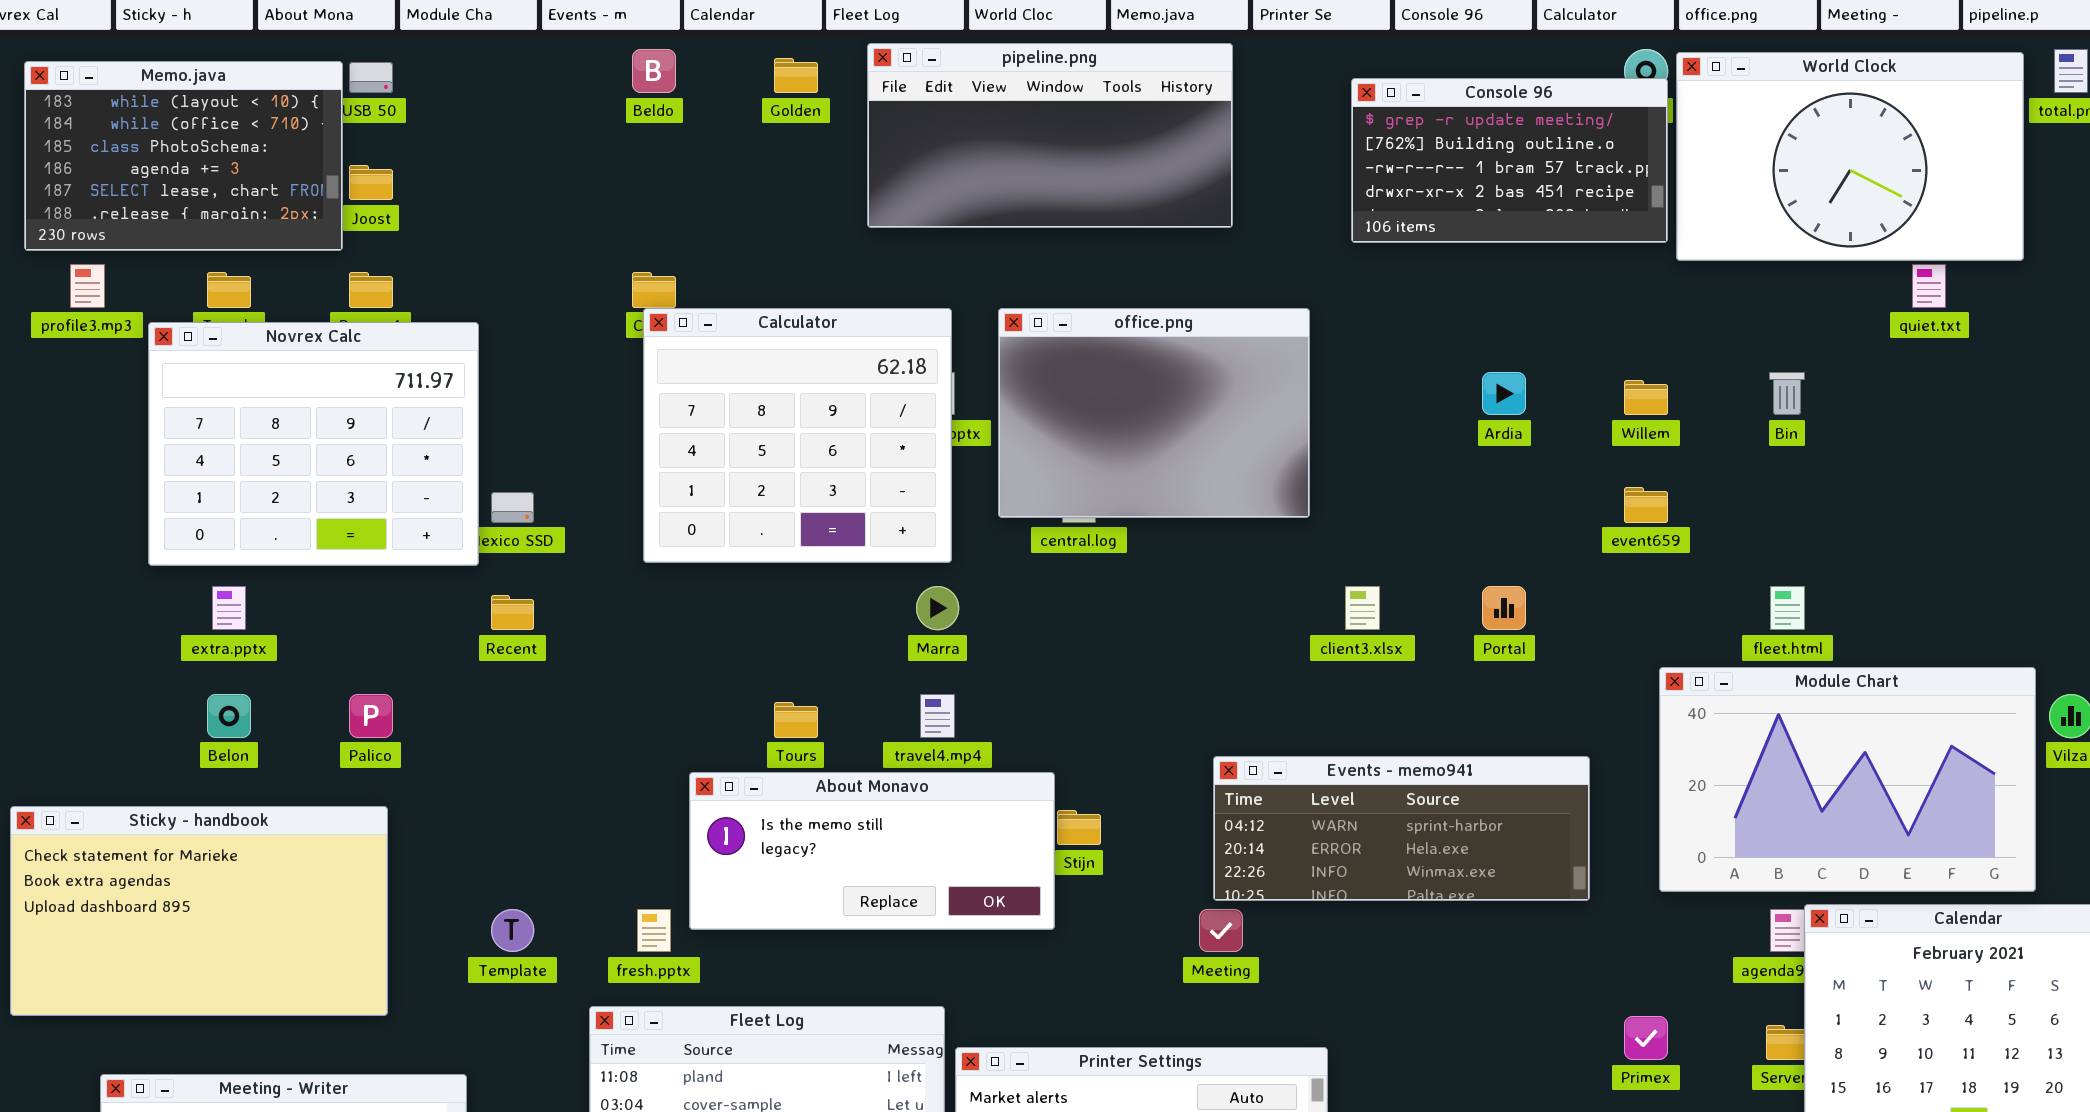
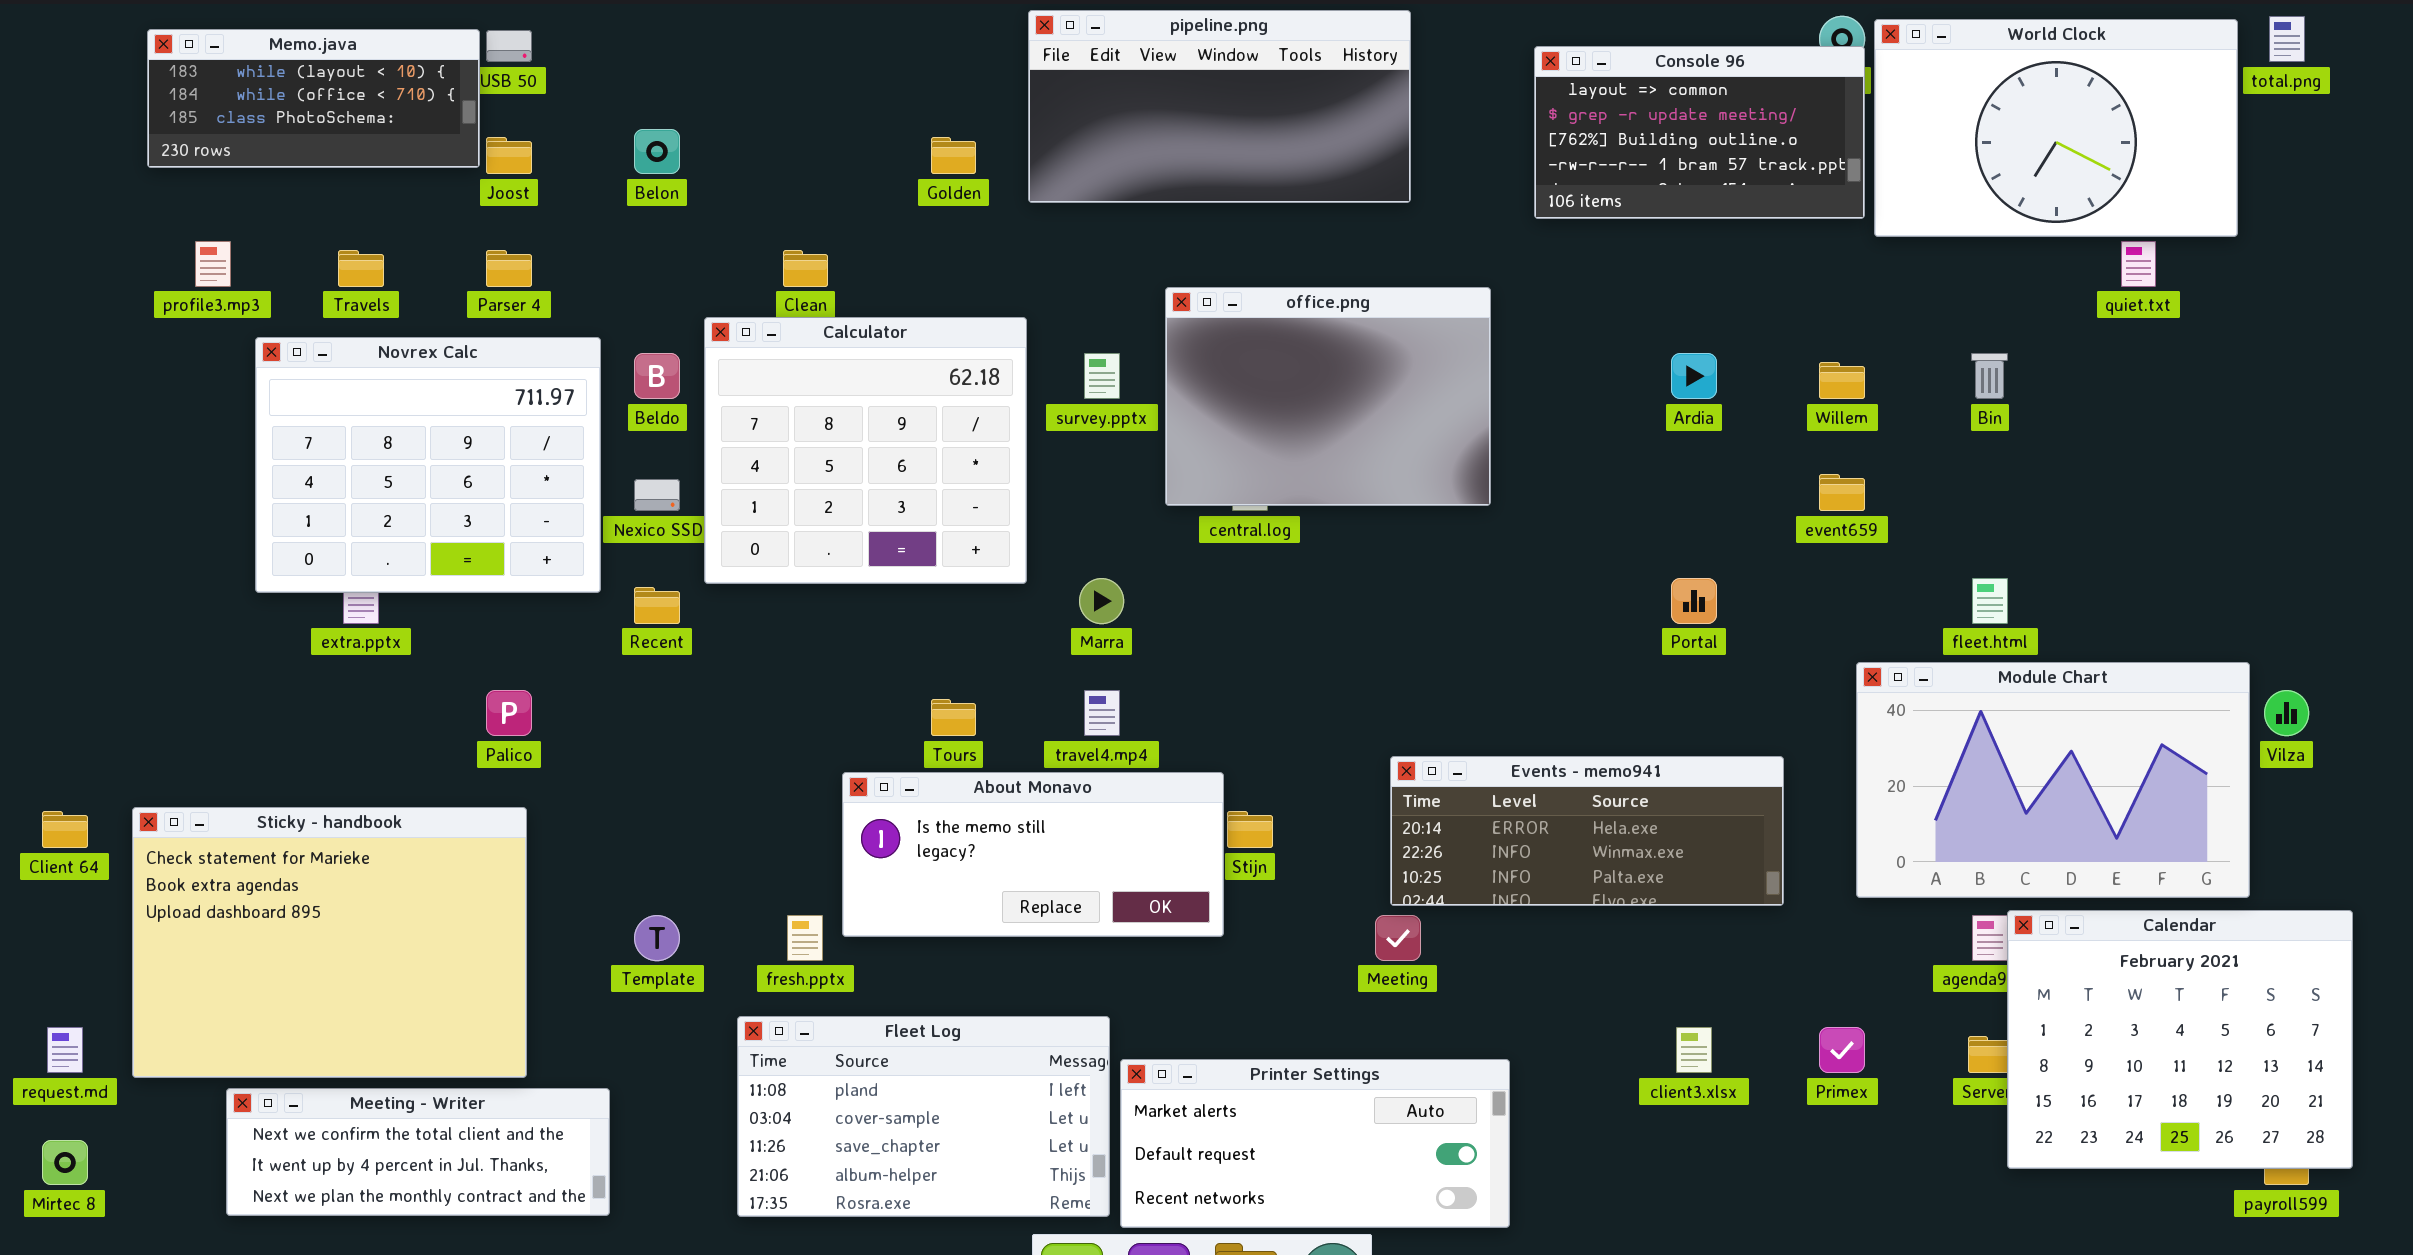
Beldo: [632,49,676,93] -> [634,353,680,399], moved
Golden: [774,58,818,93] -> [931,137,976,174], moved
Memo.java: [24,61,343,251] -> [147,29,480,168], resized
Console 96: [1351,78,1668,243] -> [1534,46,1865,219], scrolled up 1 row
Calculator: [643,308,952,563] -> [704,317,1027,584], moved
Novrex Calc: [148,322,479,566] -> [255,337,601,593], moved
client3.xlsx: [1345,586,1380,630] -> [1676,1027,1712,1073], moved
Belon: [207,694,251,738] -> [634,129,680,174], moved
Events - memo941: [1213,756,1590,901] -> [1390,756,1784,906], scrolled down 1 row
Sticky - handbook: [10,806,388,1016] -> [132,807,527,1078], resized

